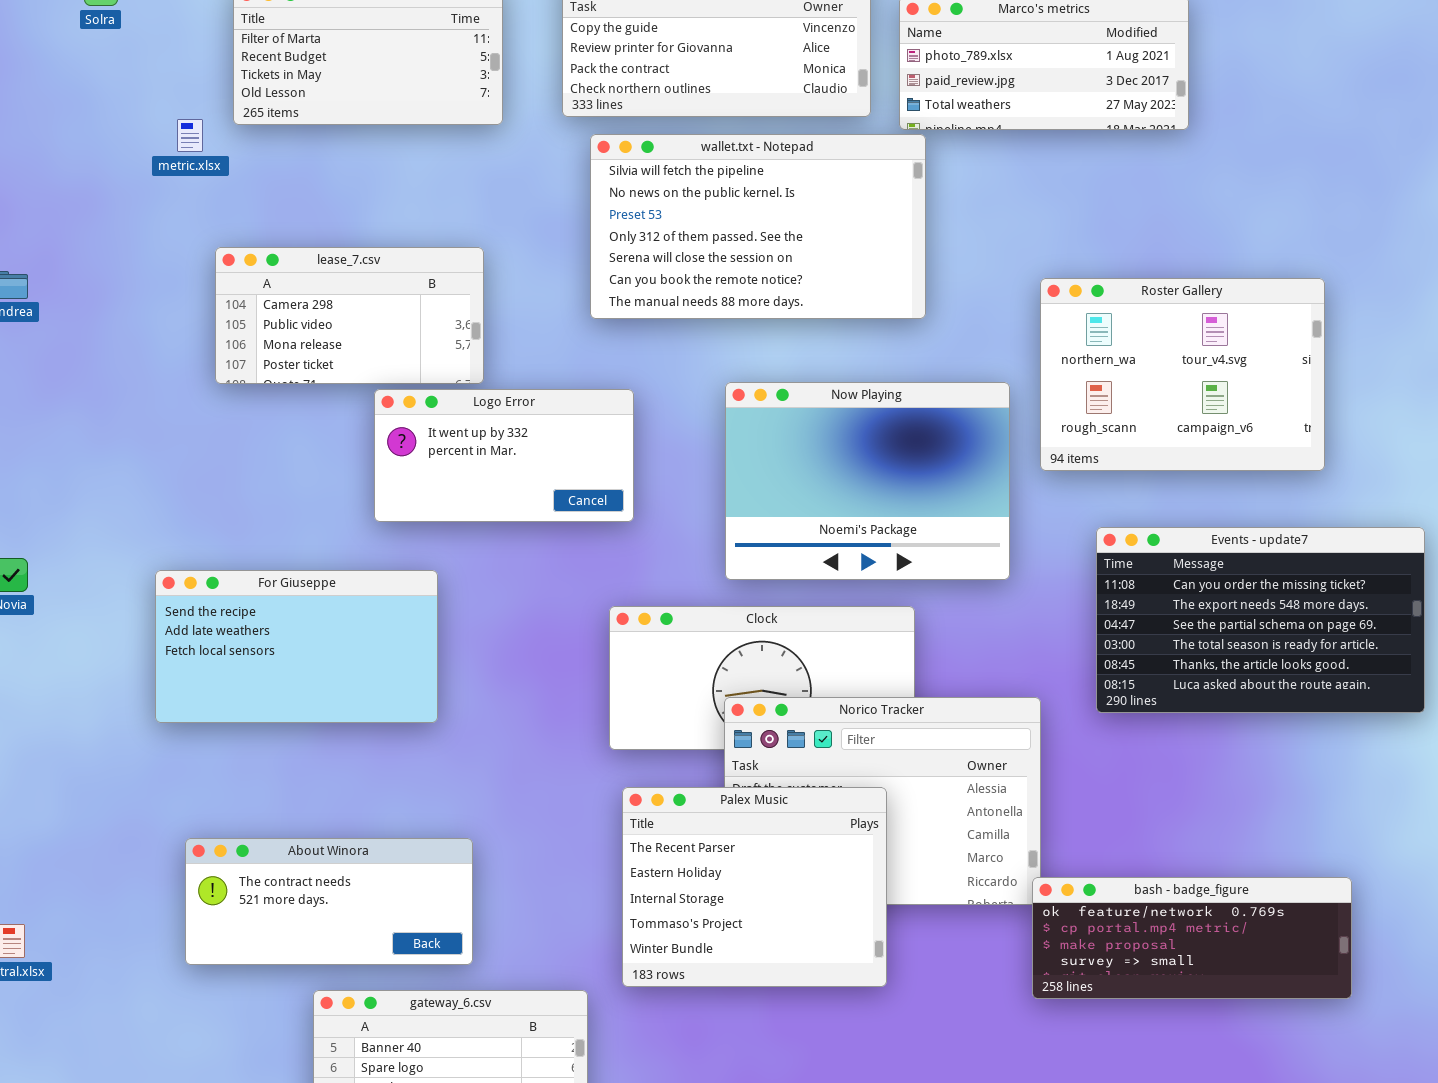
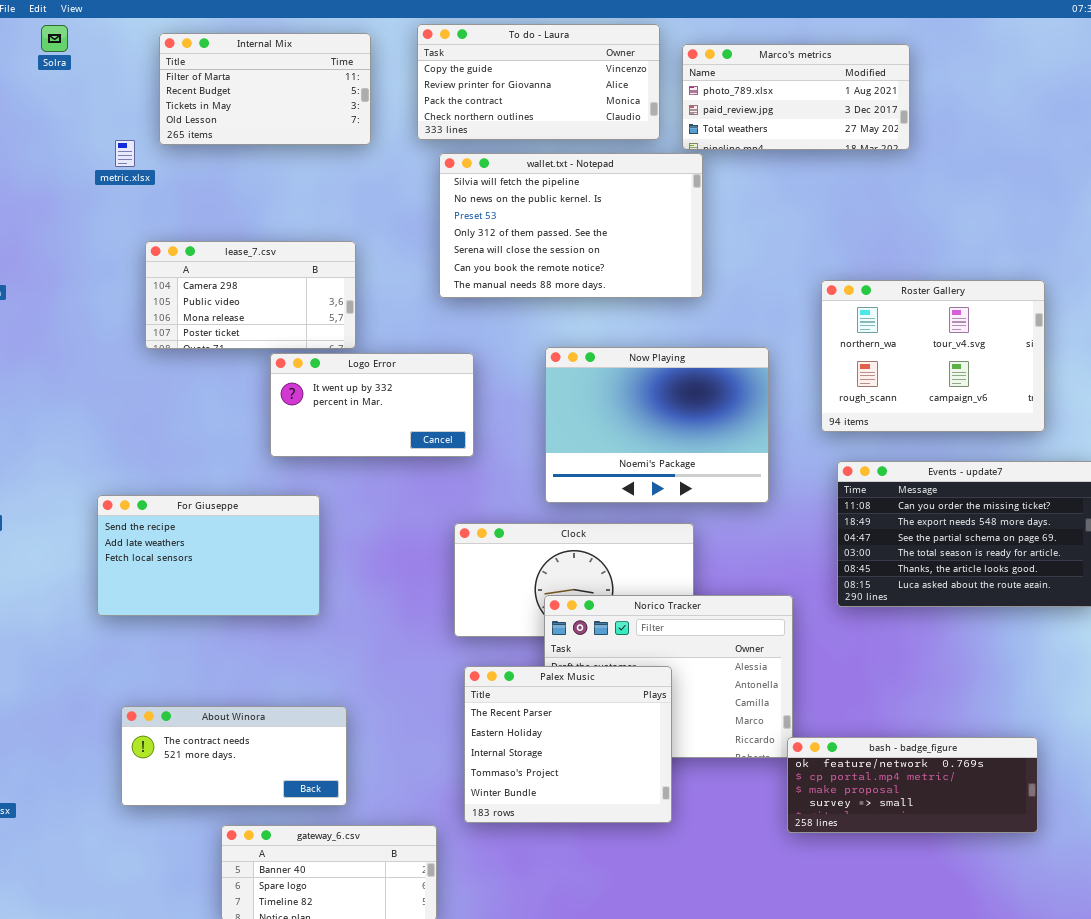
Roster Gallery: [1040,278,1325,471] -> [821,280,1045,432], moved

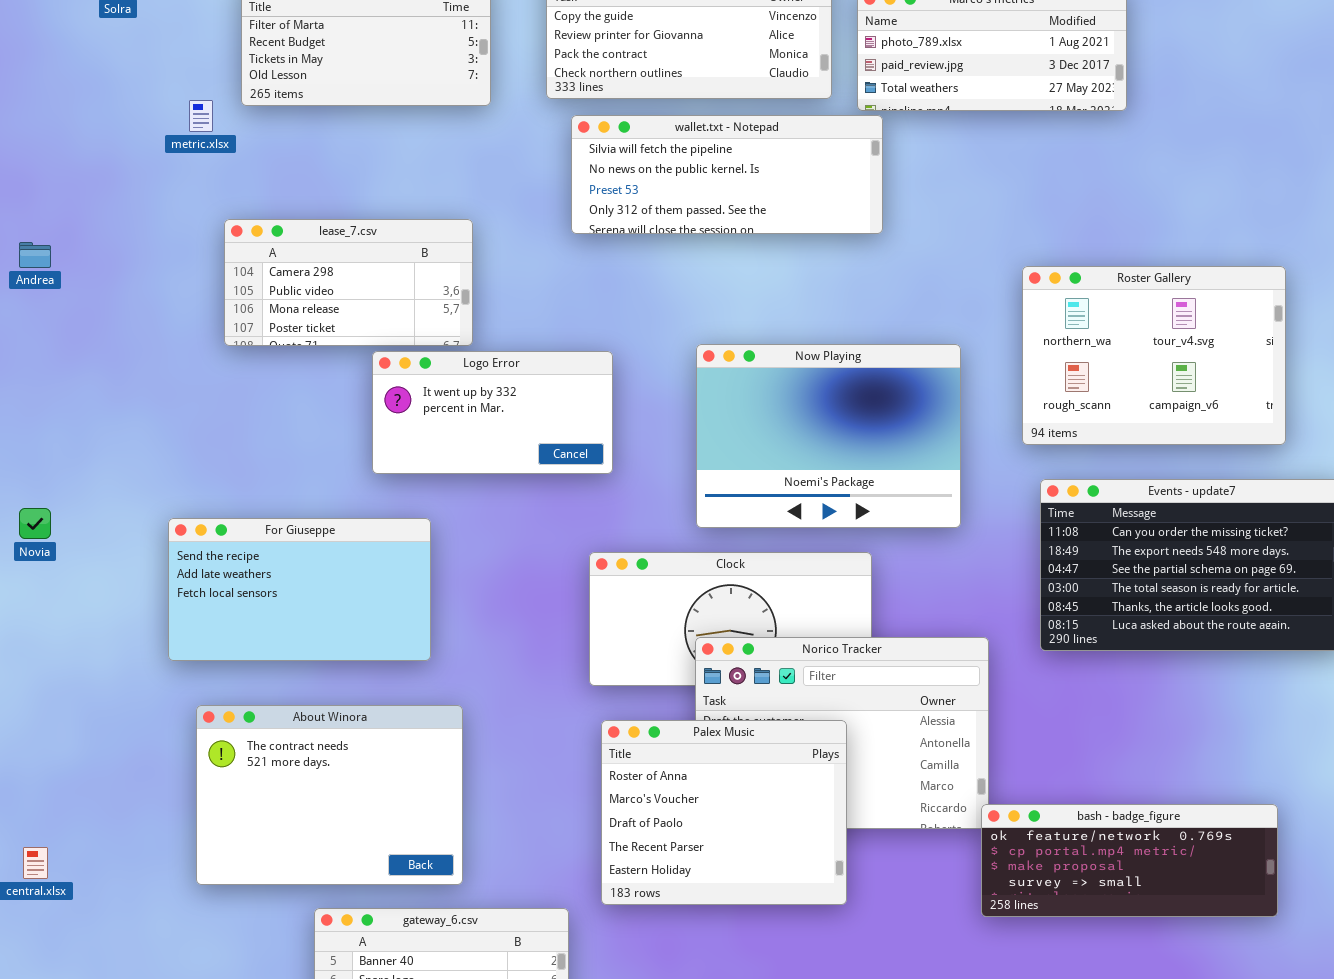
wallet.txt - Notepad: [439,153,703,298] -> [571,115,883,234], resized
Palex Music: [464,666,672,823] -> [601,720,847,905], scrolled up 3 rows
About Winora: [121,706,347,806] -> [196,705,463,885], resized

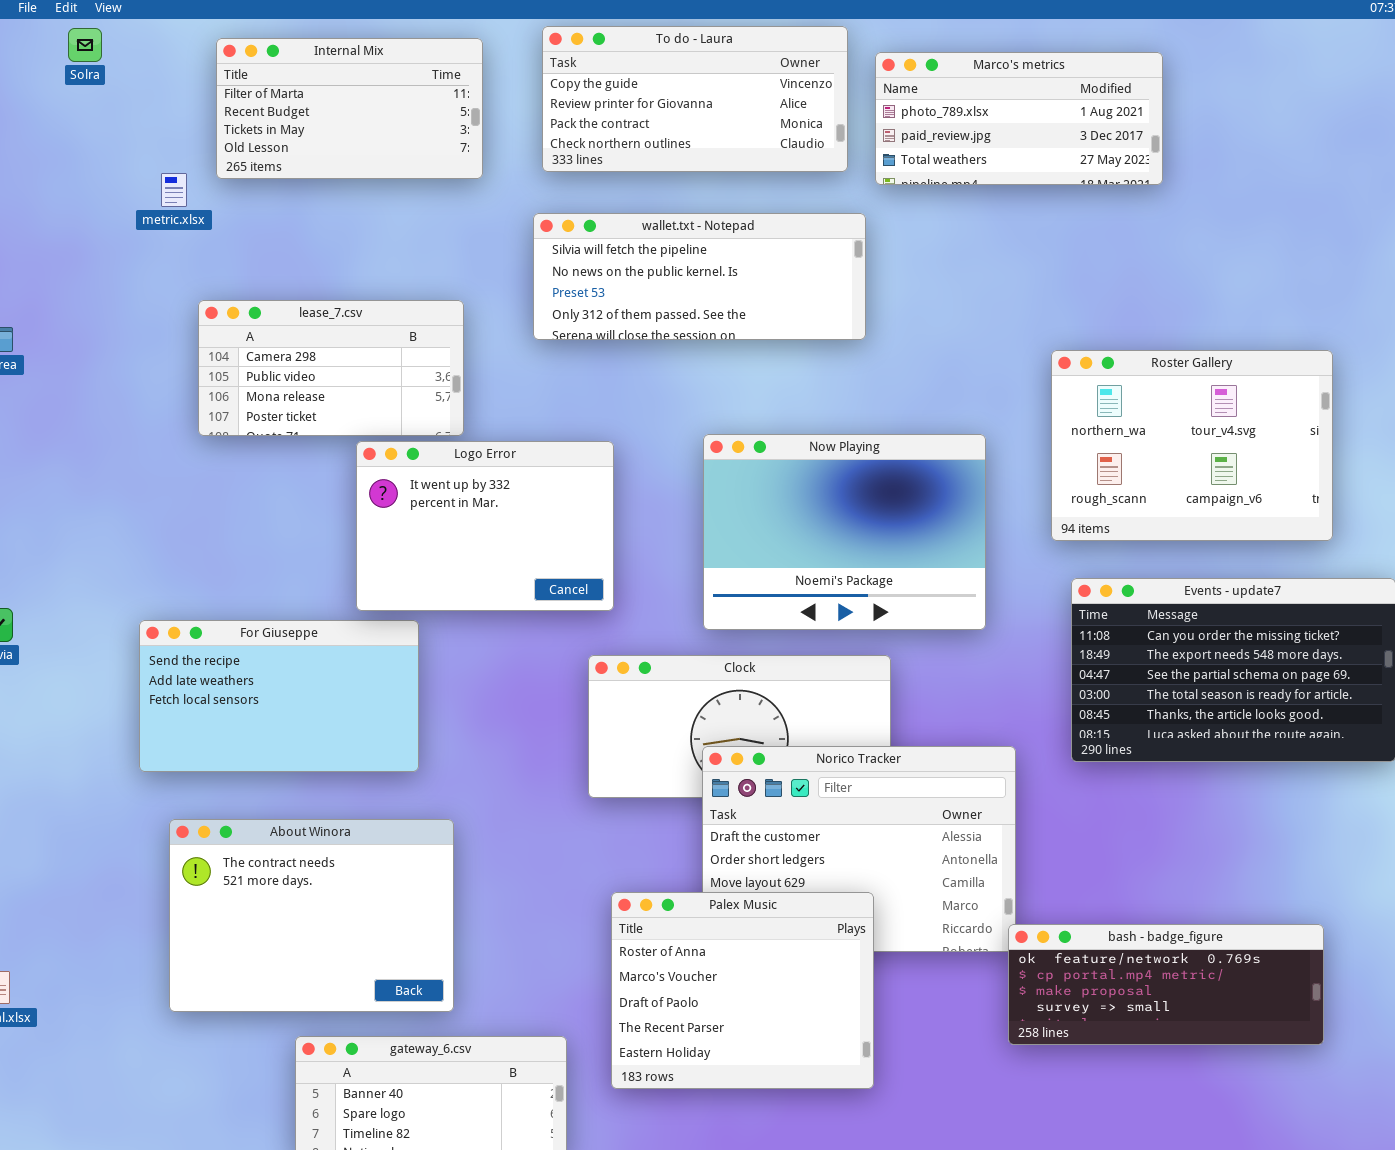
wallet.txt - Notepad: [571,115,883,234] -> [533,213,866,340], moved
Logo Error: [372,351,613,474] -> [356,441,614,611], resized
Palex Music: [601,720,847,905] -> [611,892,874,1089], moved

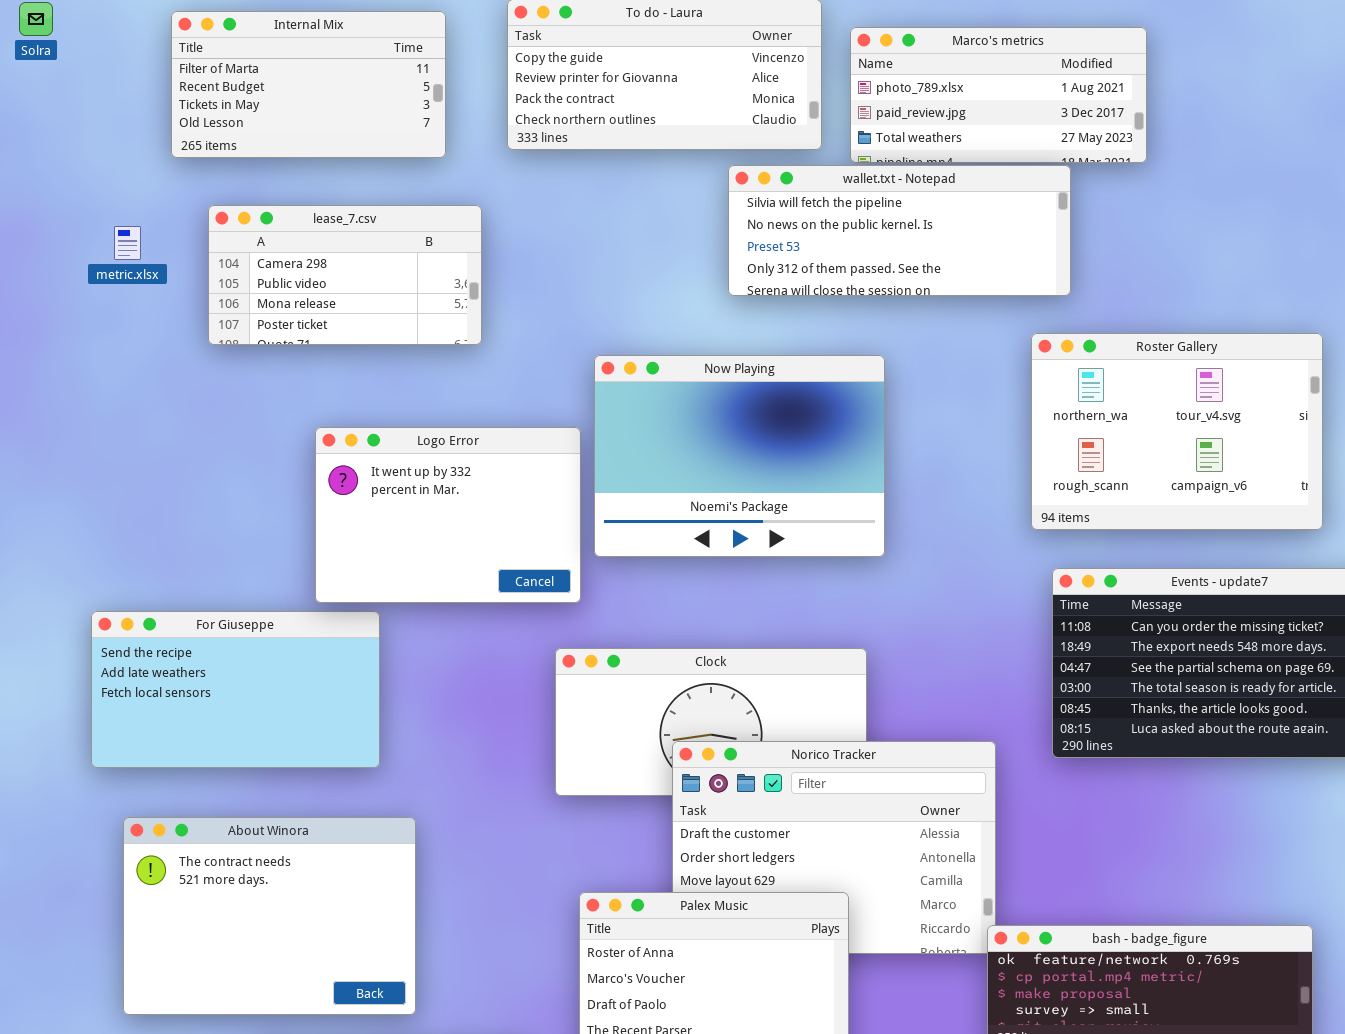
metric.xlsx: [161,173,187,207] -> [114,226,141,260], moved
wallet.txt - Notepad: [533,213,866,340] -> [728,165,1071,296], moved
lease_7.csv: [198,300,464,436] -> [208,205,482,345], moved
Now Playing: [703,434,986,630] -> [594,355,885,557], moved

